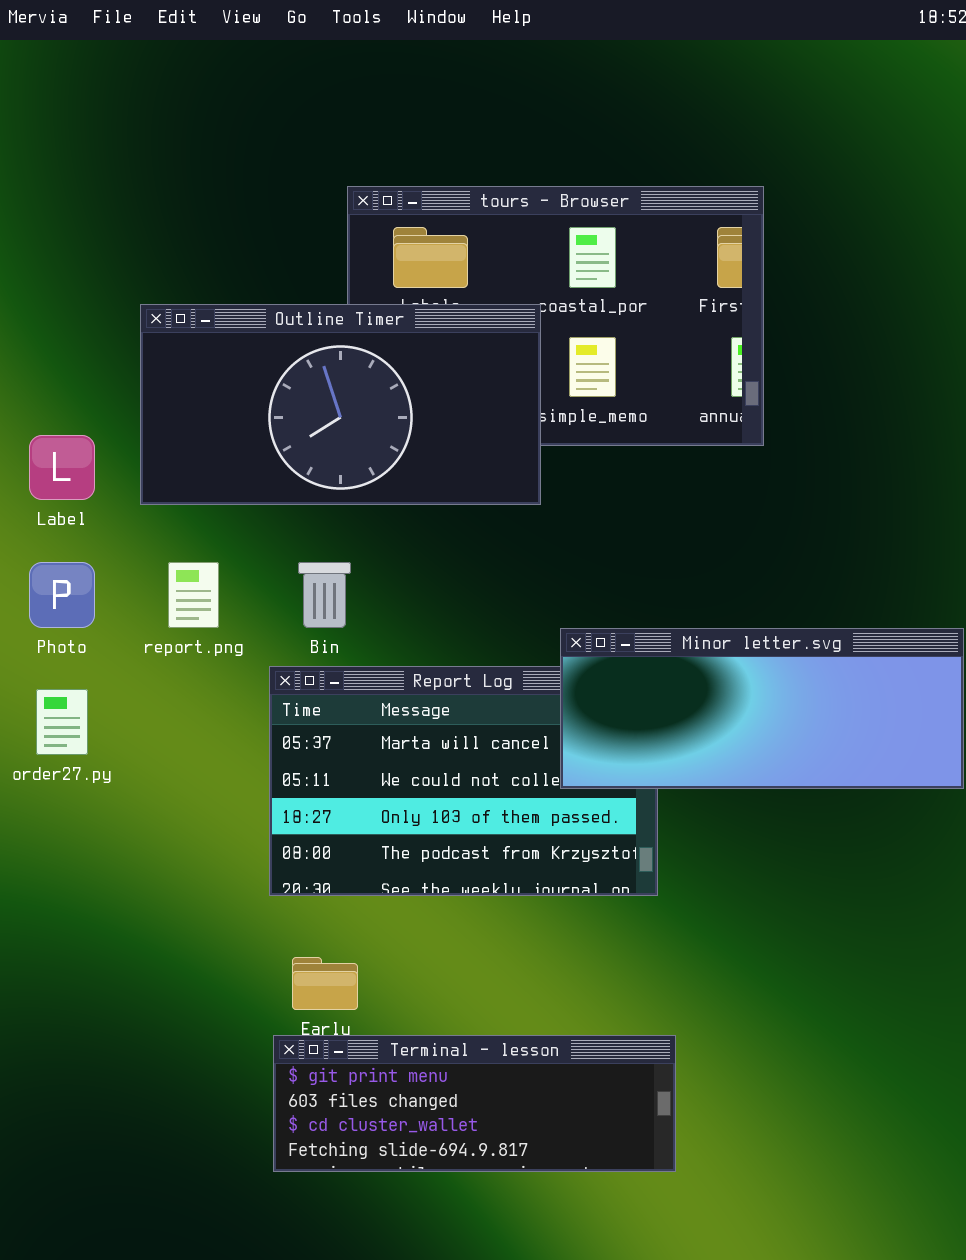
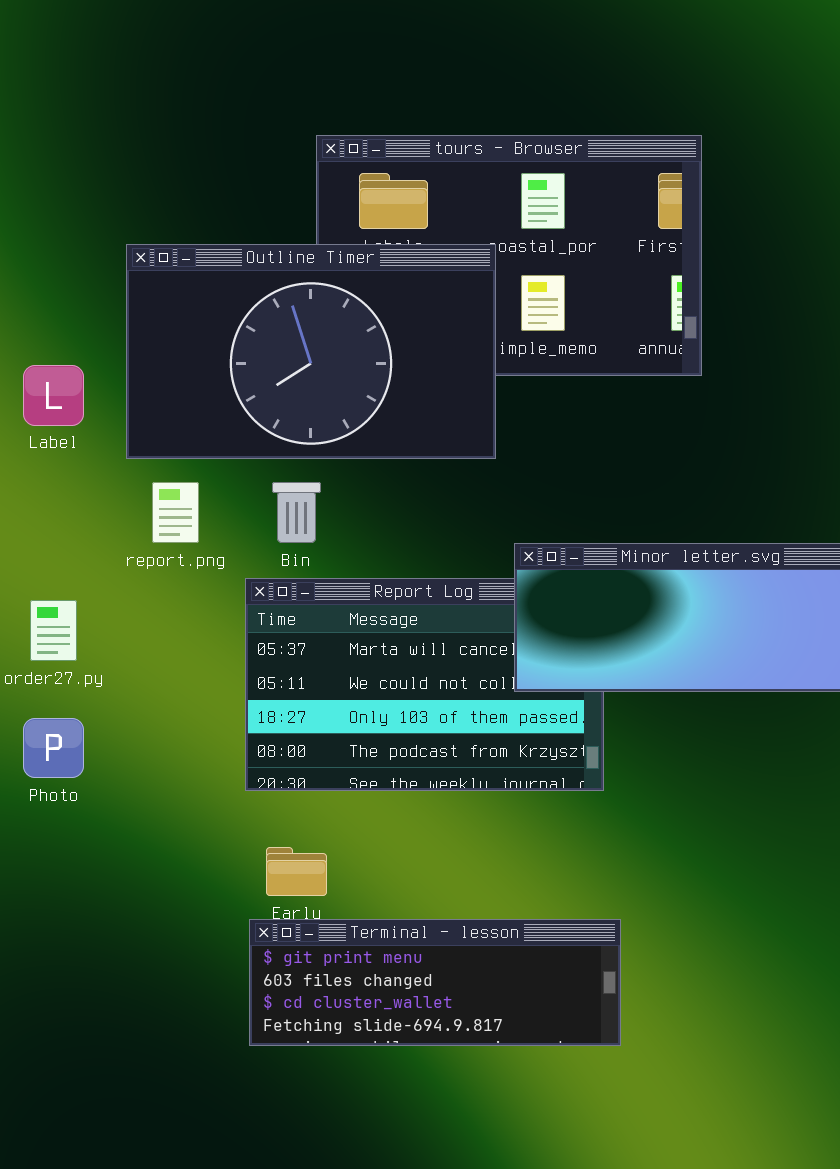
Outline Timer: [140,304,541,505] -> [126,244,496,459], resized
Photo: [29,562,95,628] -> [23,718,84,778], moved

